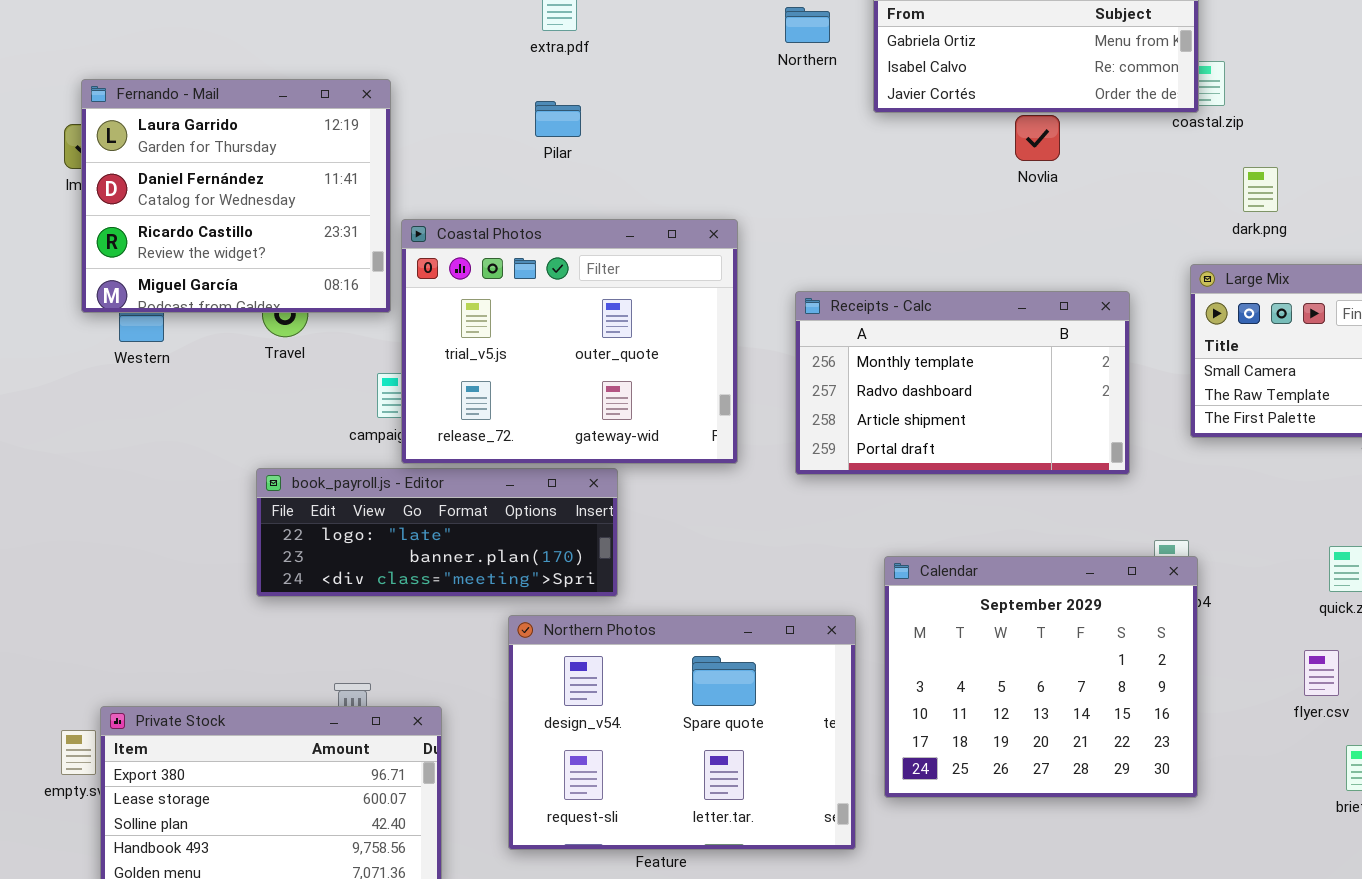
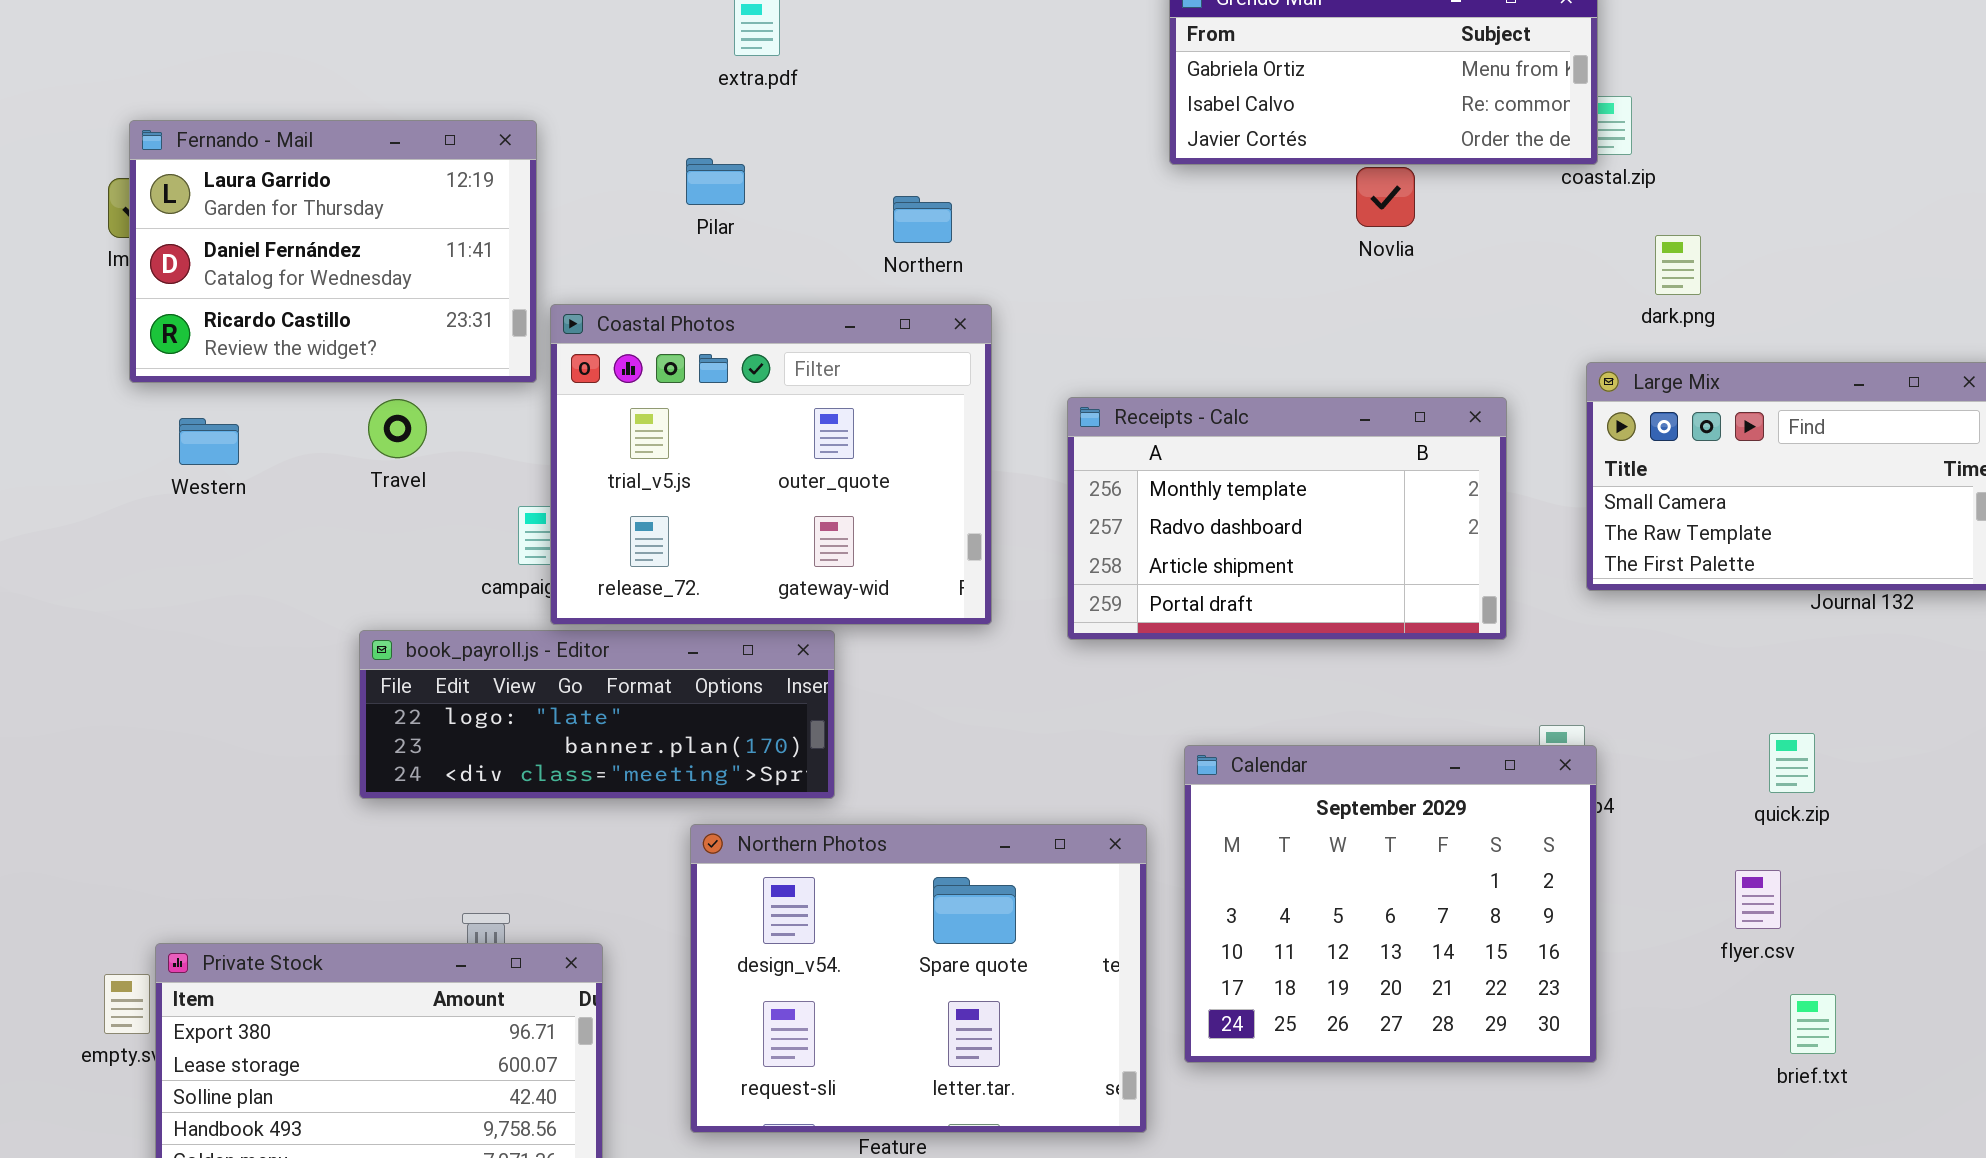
Northern: [785,7,830,43] -> [893,196,952,243], moved
Fernando - Mail: [81,79,391,313] -> [129,120,537,383], resized
Pilar: [535,101,581,137] -> [686,158,745,205], moved

